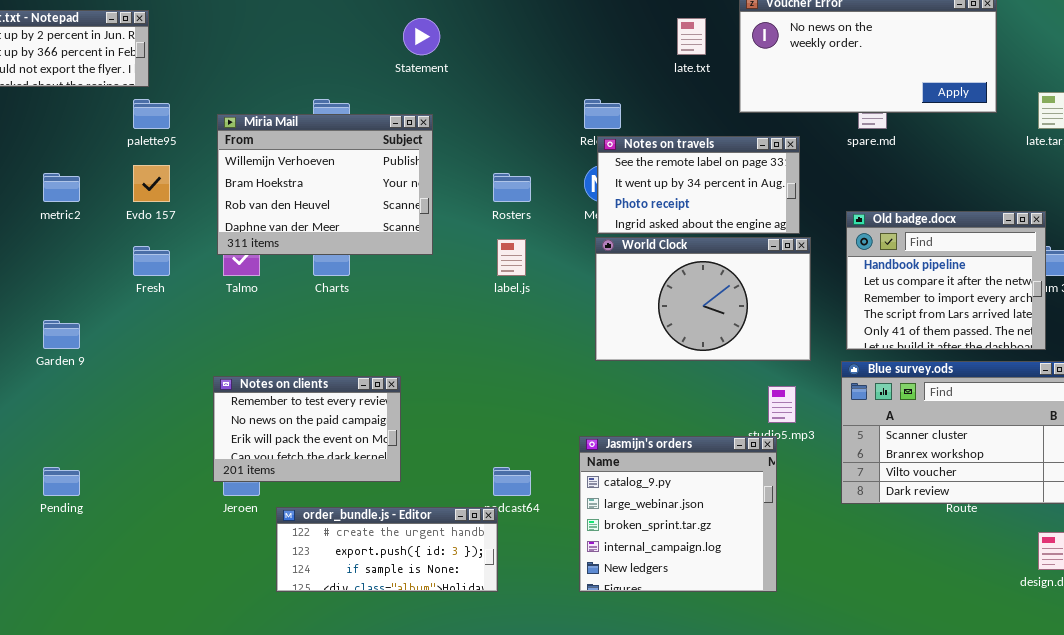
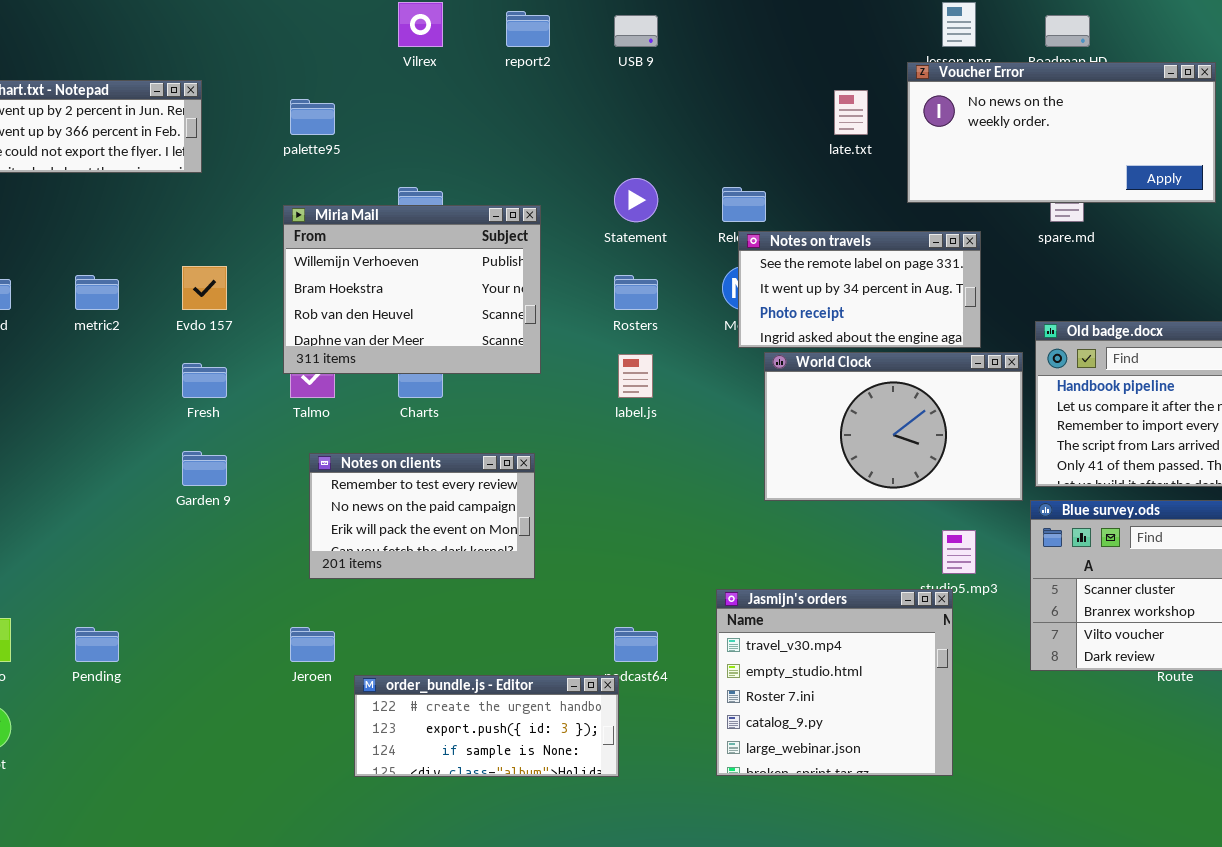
Statement: [403,18,440,55] -> [614,178,658,222], moved
palette95: [133,99,170,129] -> [290,99,335,135], moved
World Clock: [595,237,811,361] -> [764,352,1023,501], moved
Garden 9: [43,320,80,349] -> [182,451,227,486], moved
Notes on clients: [213,376,401,482] -> [309,453,535,579], moved
Jasmijn's orders: [579,436,777,592] -> [716,589,953,776], scrolled up 3 rows

